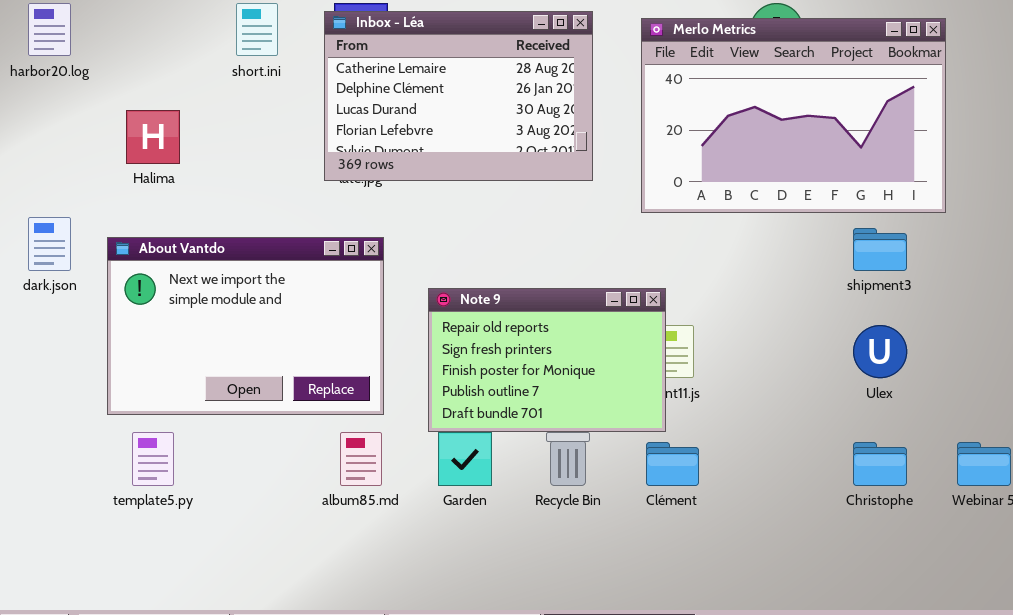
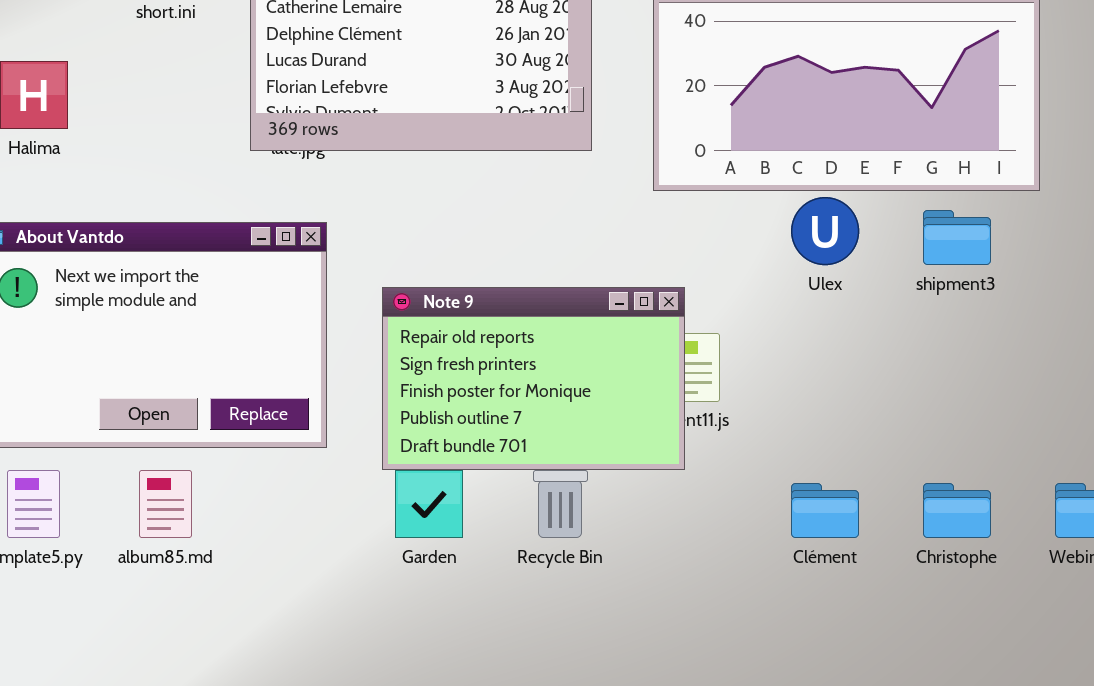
Ulex: [853,325,907,378] -> [791,197,859,265], moved
album85.md: [340,432,382,486] -> [139,470,192,538], moved
Clément: [646,442,699,486] -> [791,483,859,538], moved

